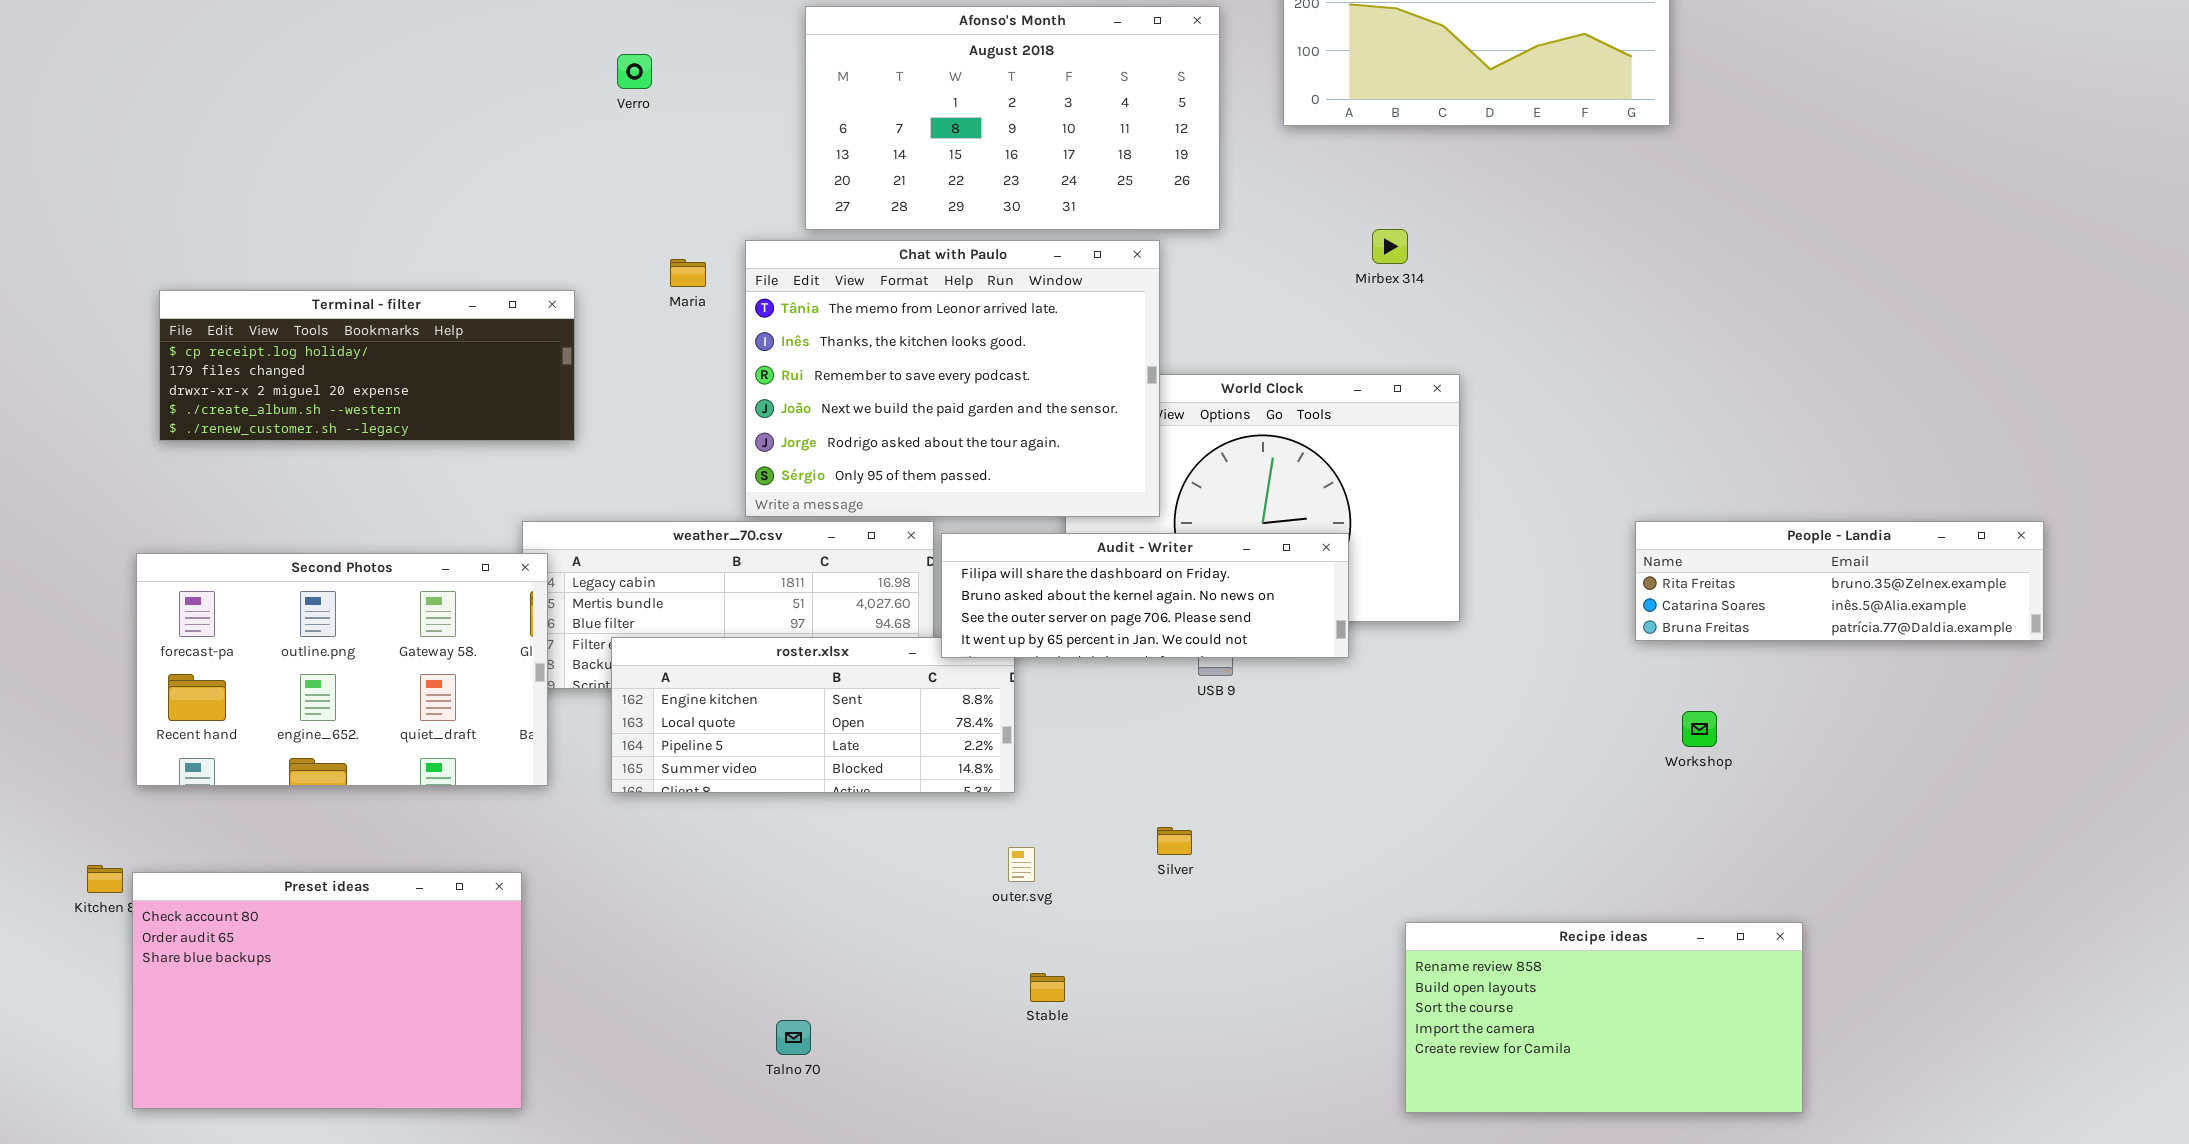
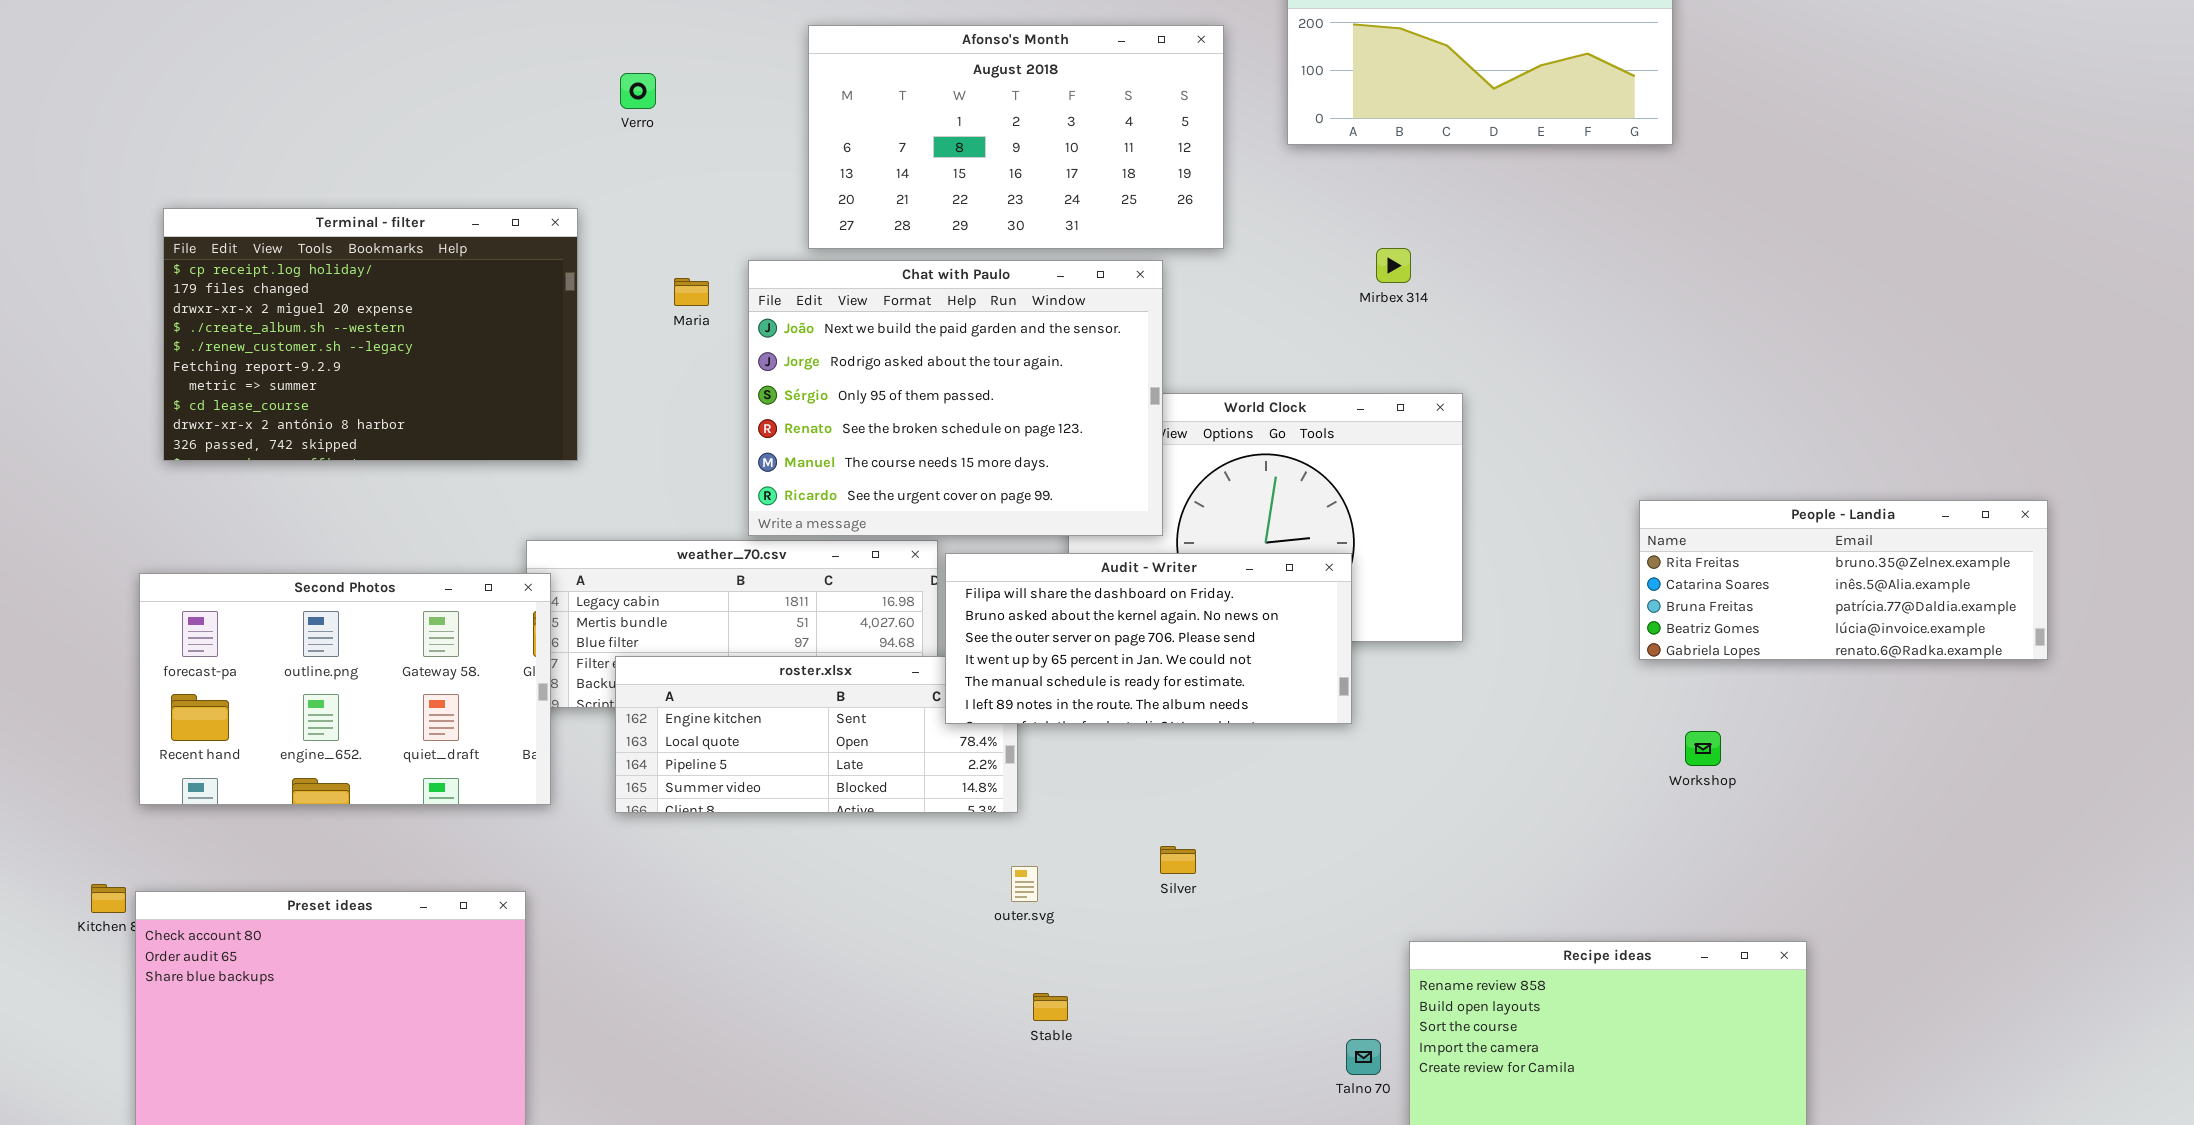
Chat with Paulo: [745,240,1160,517] -> [748,260,1163,536], scrolled down 3 rows
Terminal - filter: [159,290,575,441] -> [163,208,578,461], resized
People - Landia: [1635,521,2044,641] -> [1639,500,2048,660], resized
Audit - Writer: [941,533,1349,658] -> [945,553,1352,724], resized
Talno 70: [776,1020,811,1055] -> [1346,1039,1381,1075], moved

